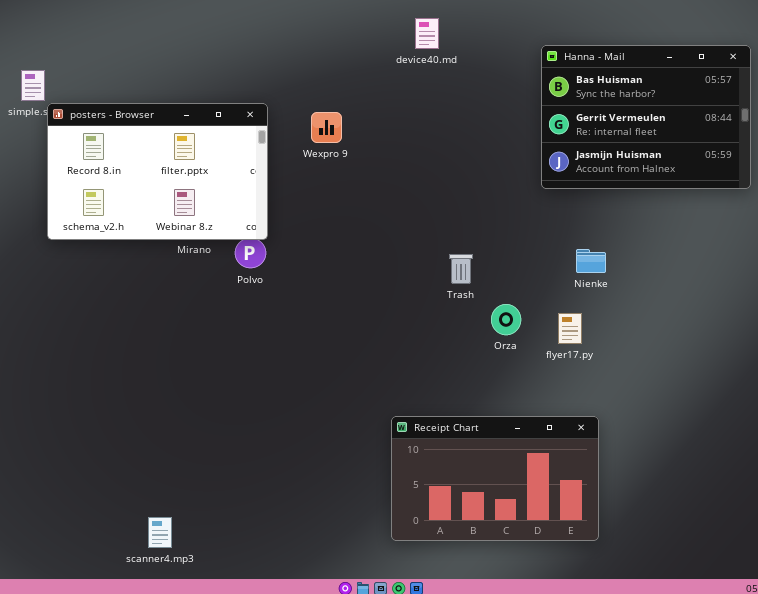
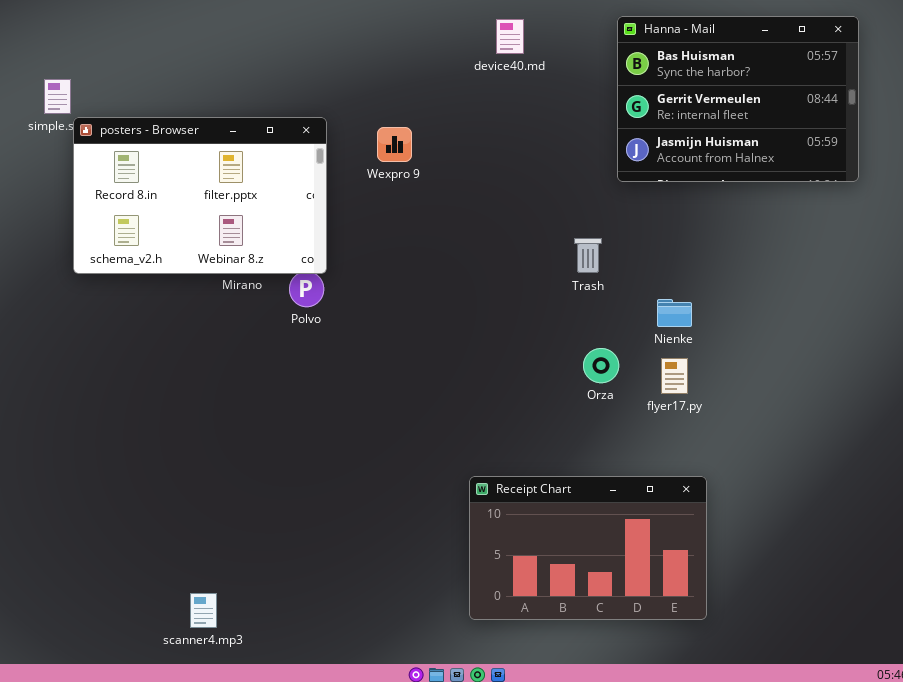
Hanna - Mail: [541,45,751,189] -> [617,16,859,182], moved
Nienke: [576,249,606,273] -> [657,299,692,327], moved
Trash: [449,254,473,284] -> [574,238,602,273], moved

